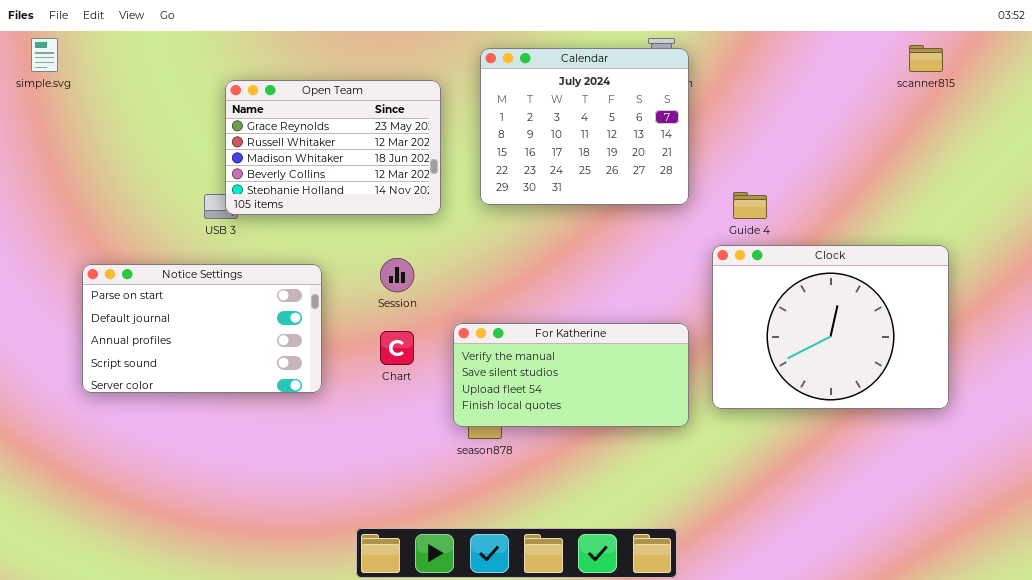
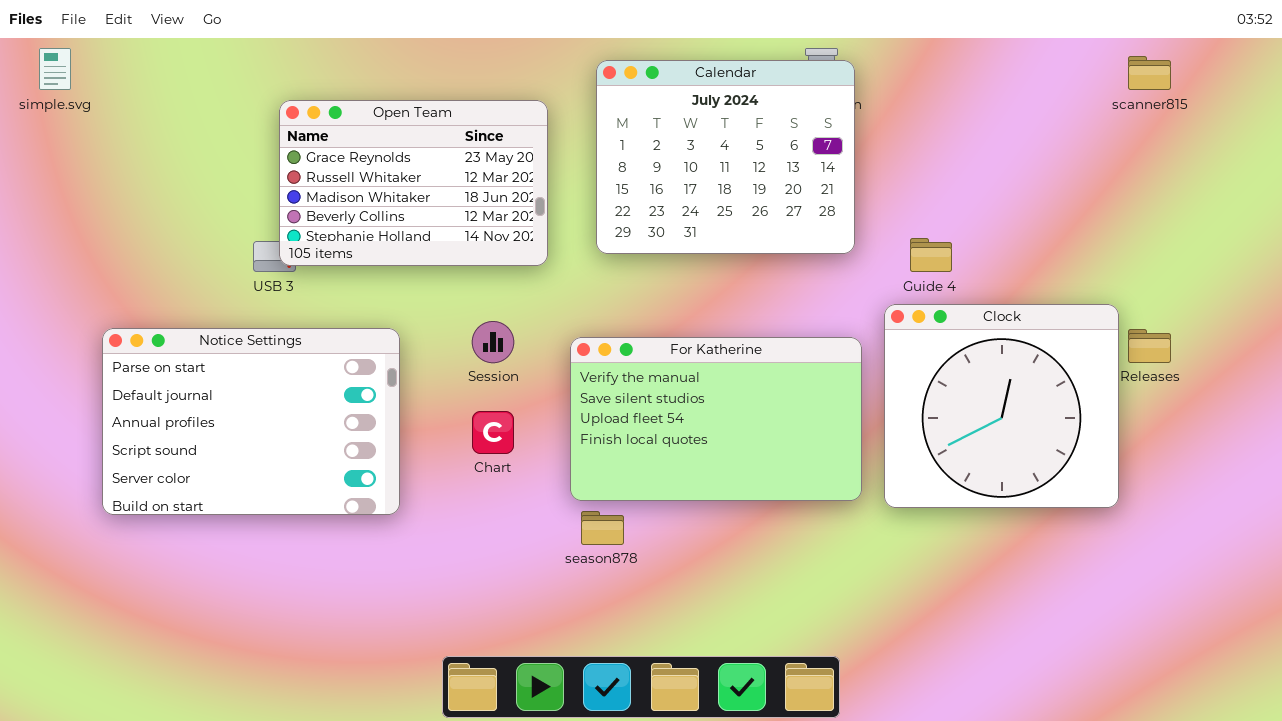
Clock: [712,245,949,409] -> [884,304,1119,508], resized
Notice Settings: [82,264,322,393] -> [102,328,400,515], resized
For Katherine: [453,323,689,427] -> [570,337,862,501], moved, resized

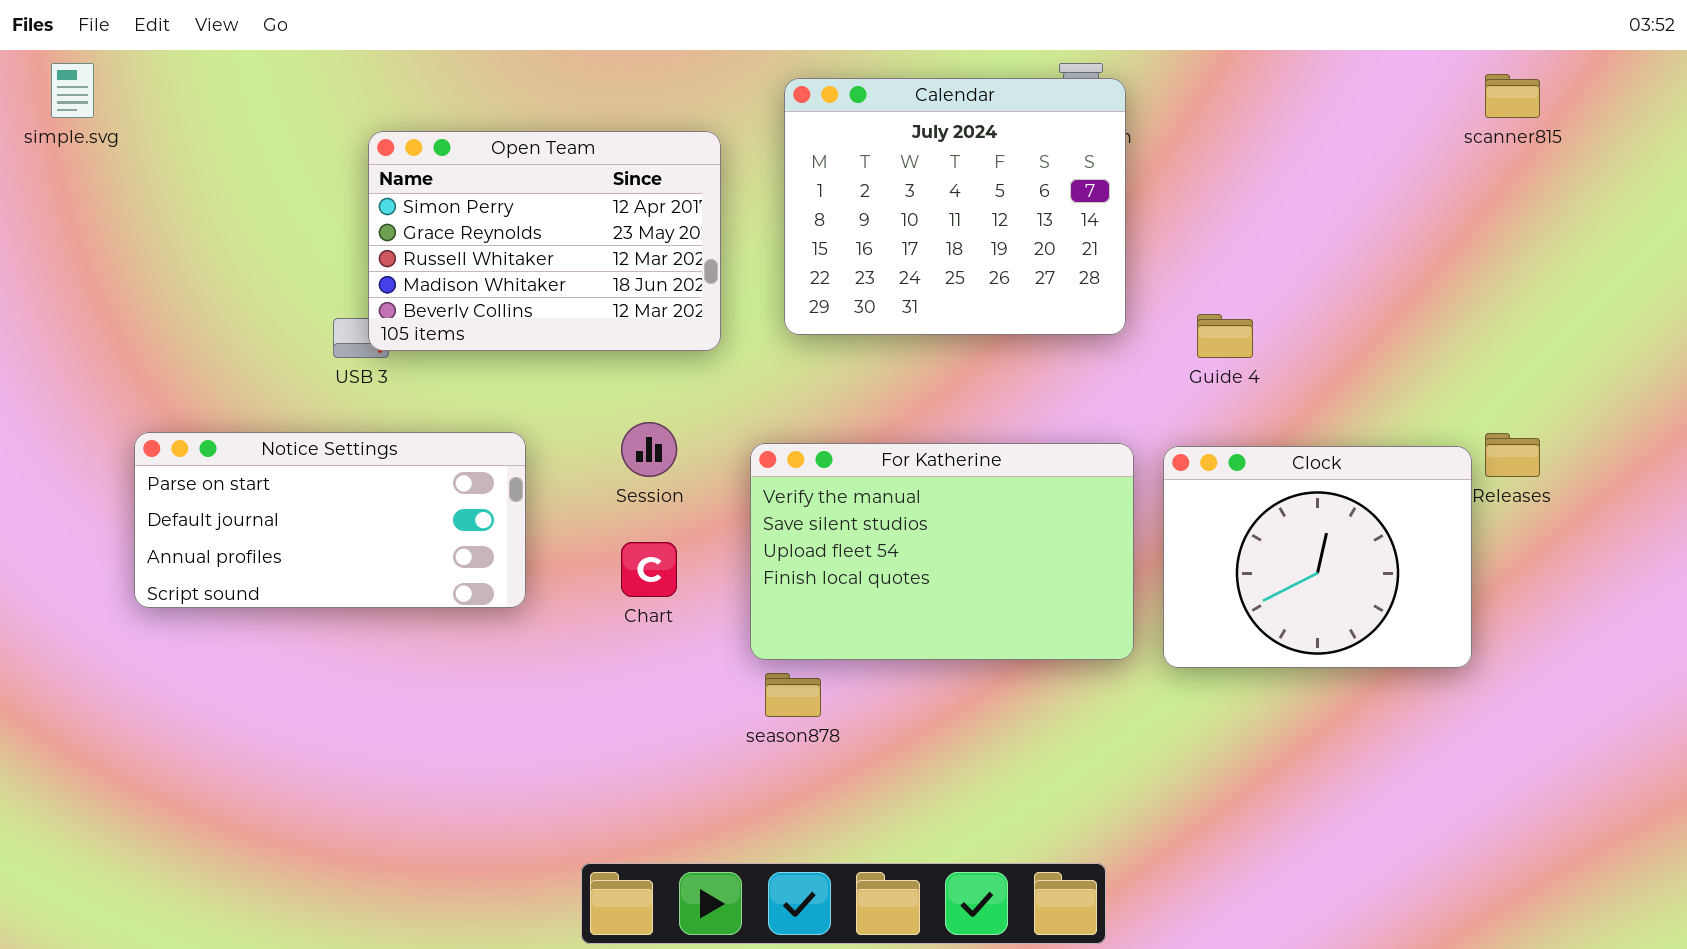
Open Team: [279,100,548,266] -> [368,131,721,351], scrolled up 1 row
Clock: [884,304,1119,508] -> [1163,446,1472,668], resized
Notice Settings: [102,328,400,515] -> [134,432,526,608], resized

